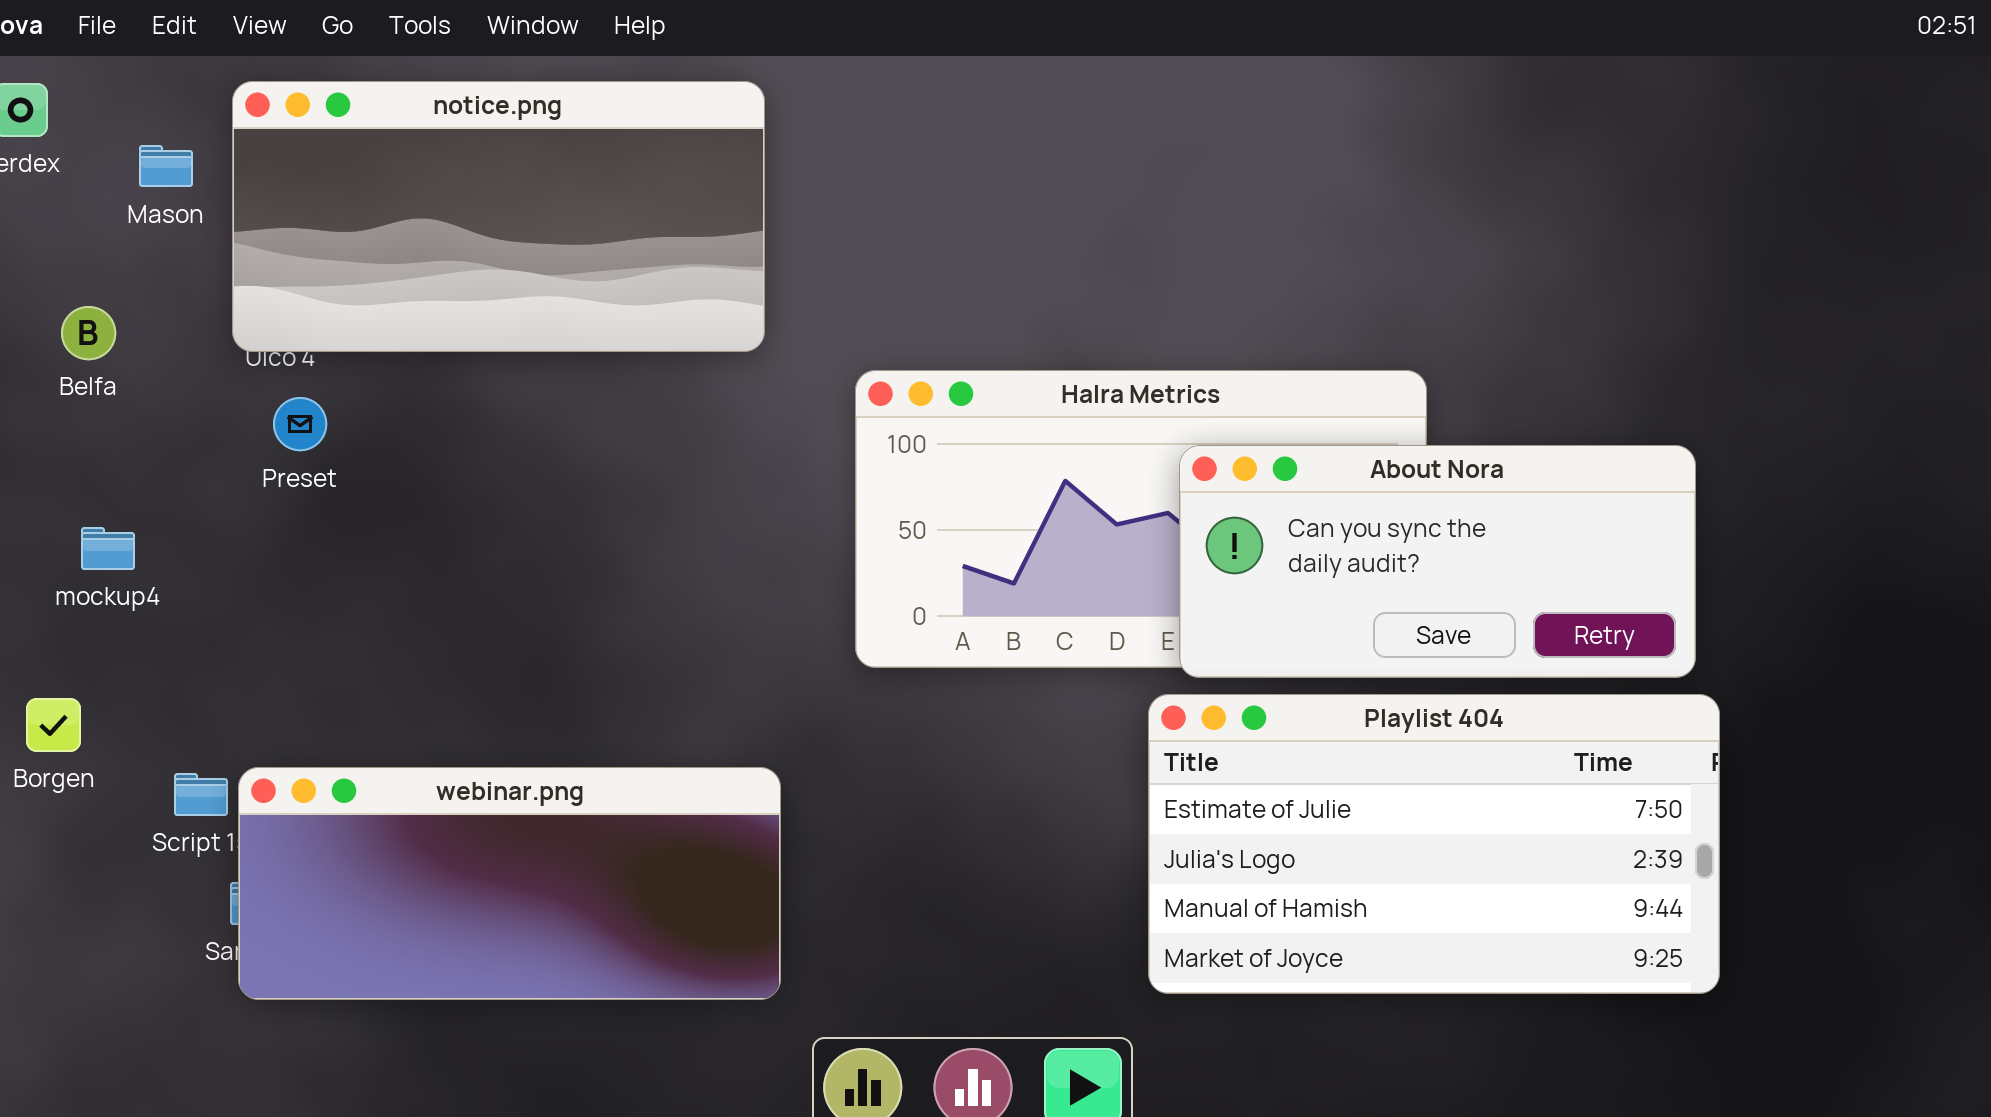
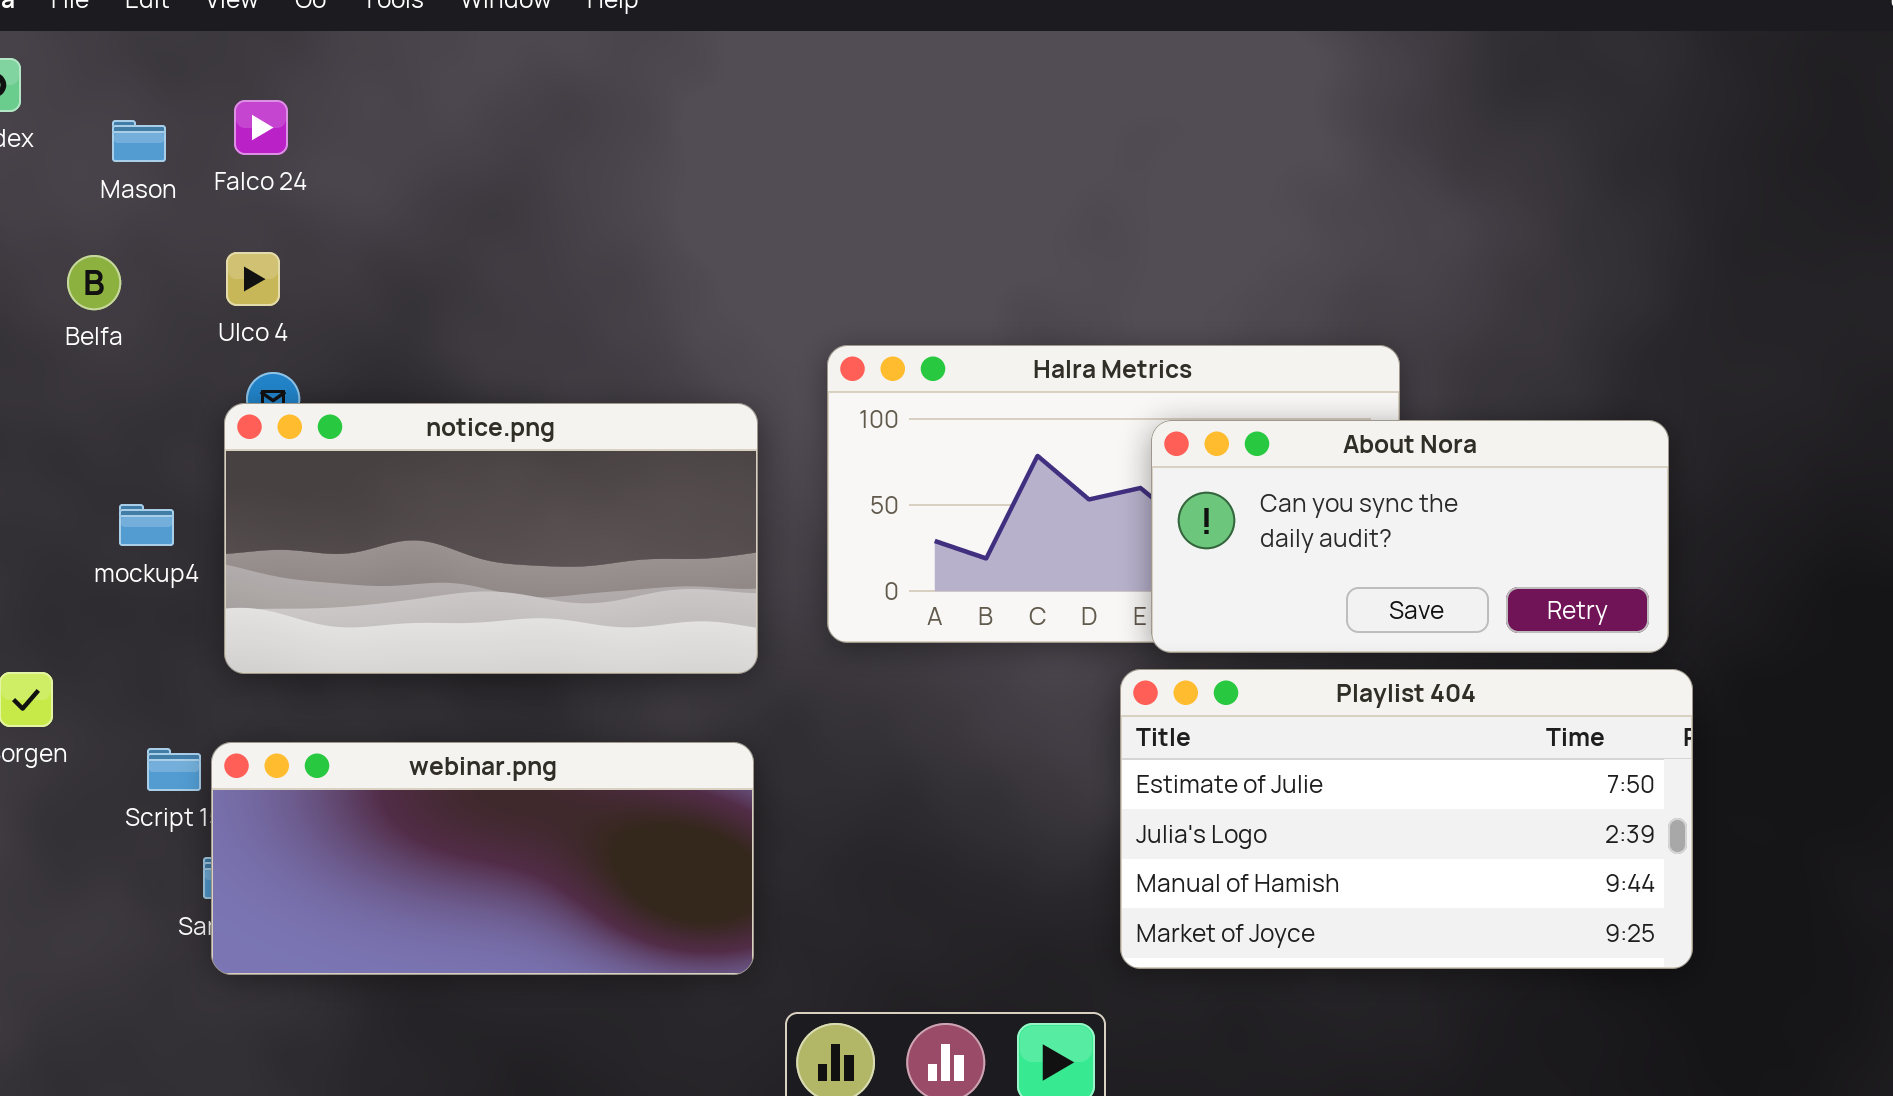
notice.png: [232,81,765,352] -> [224,403,758,674], moved
Belfa: [61,306,116,360] -> [67,255,121,310], moved
mockup4: [81,527,135,570] -> [119,504,174,546], moved

